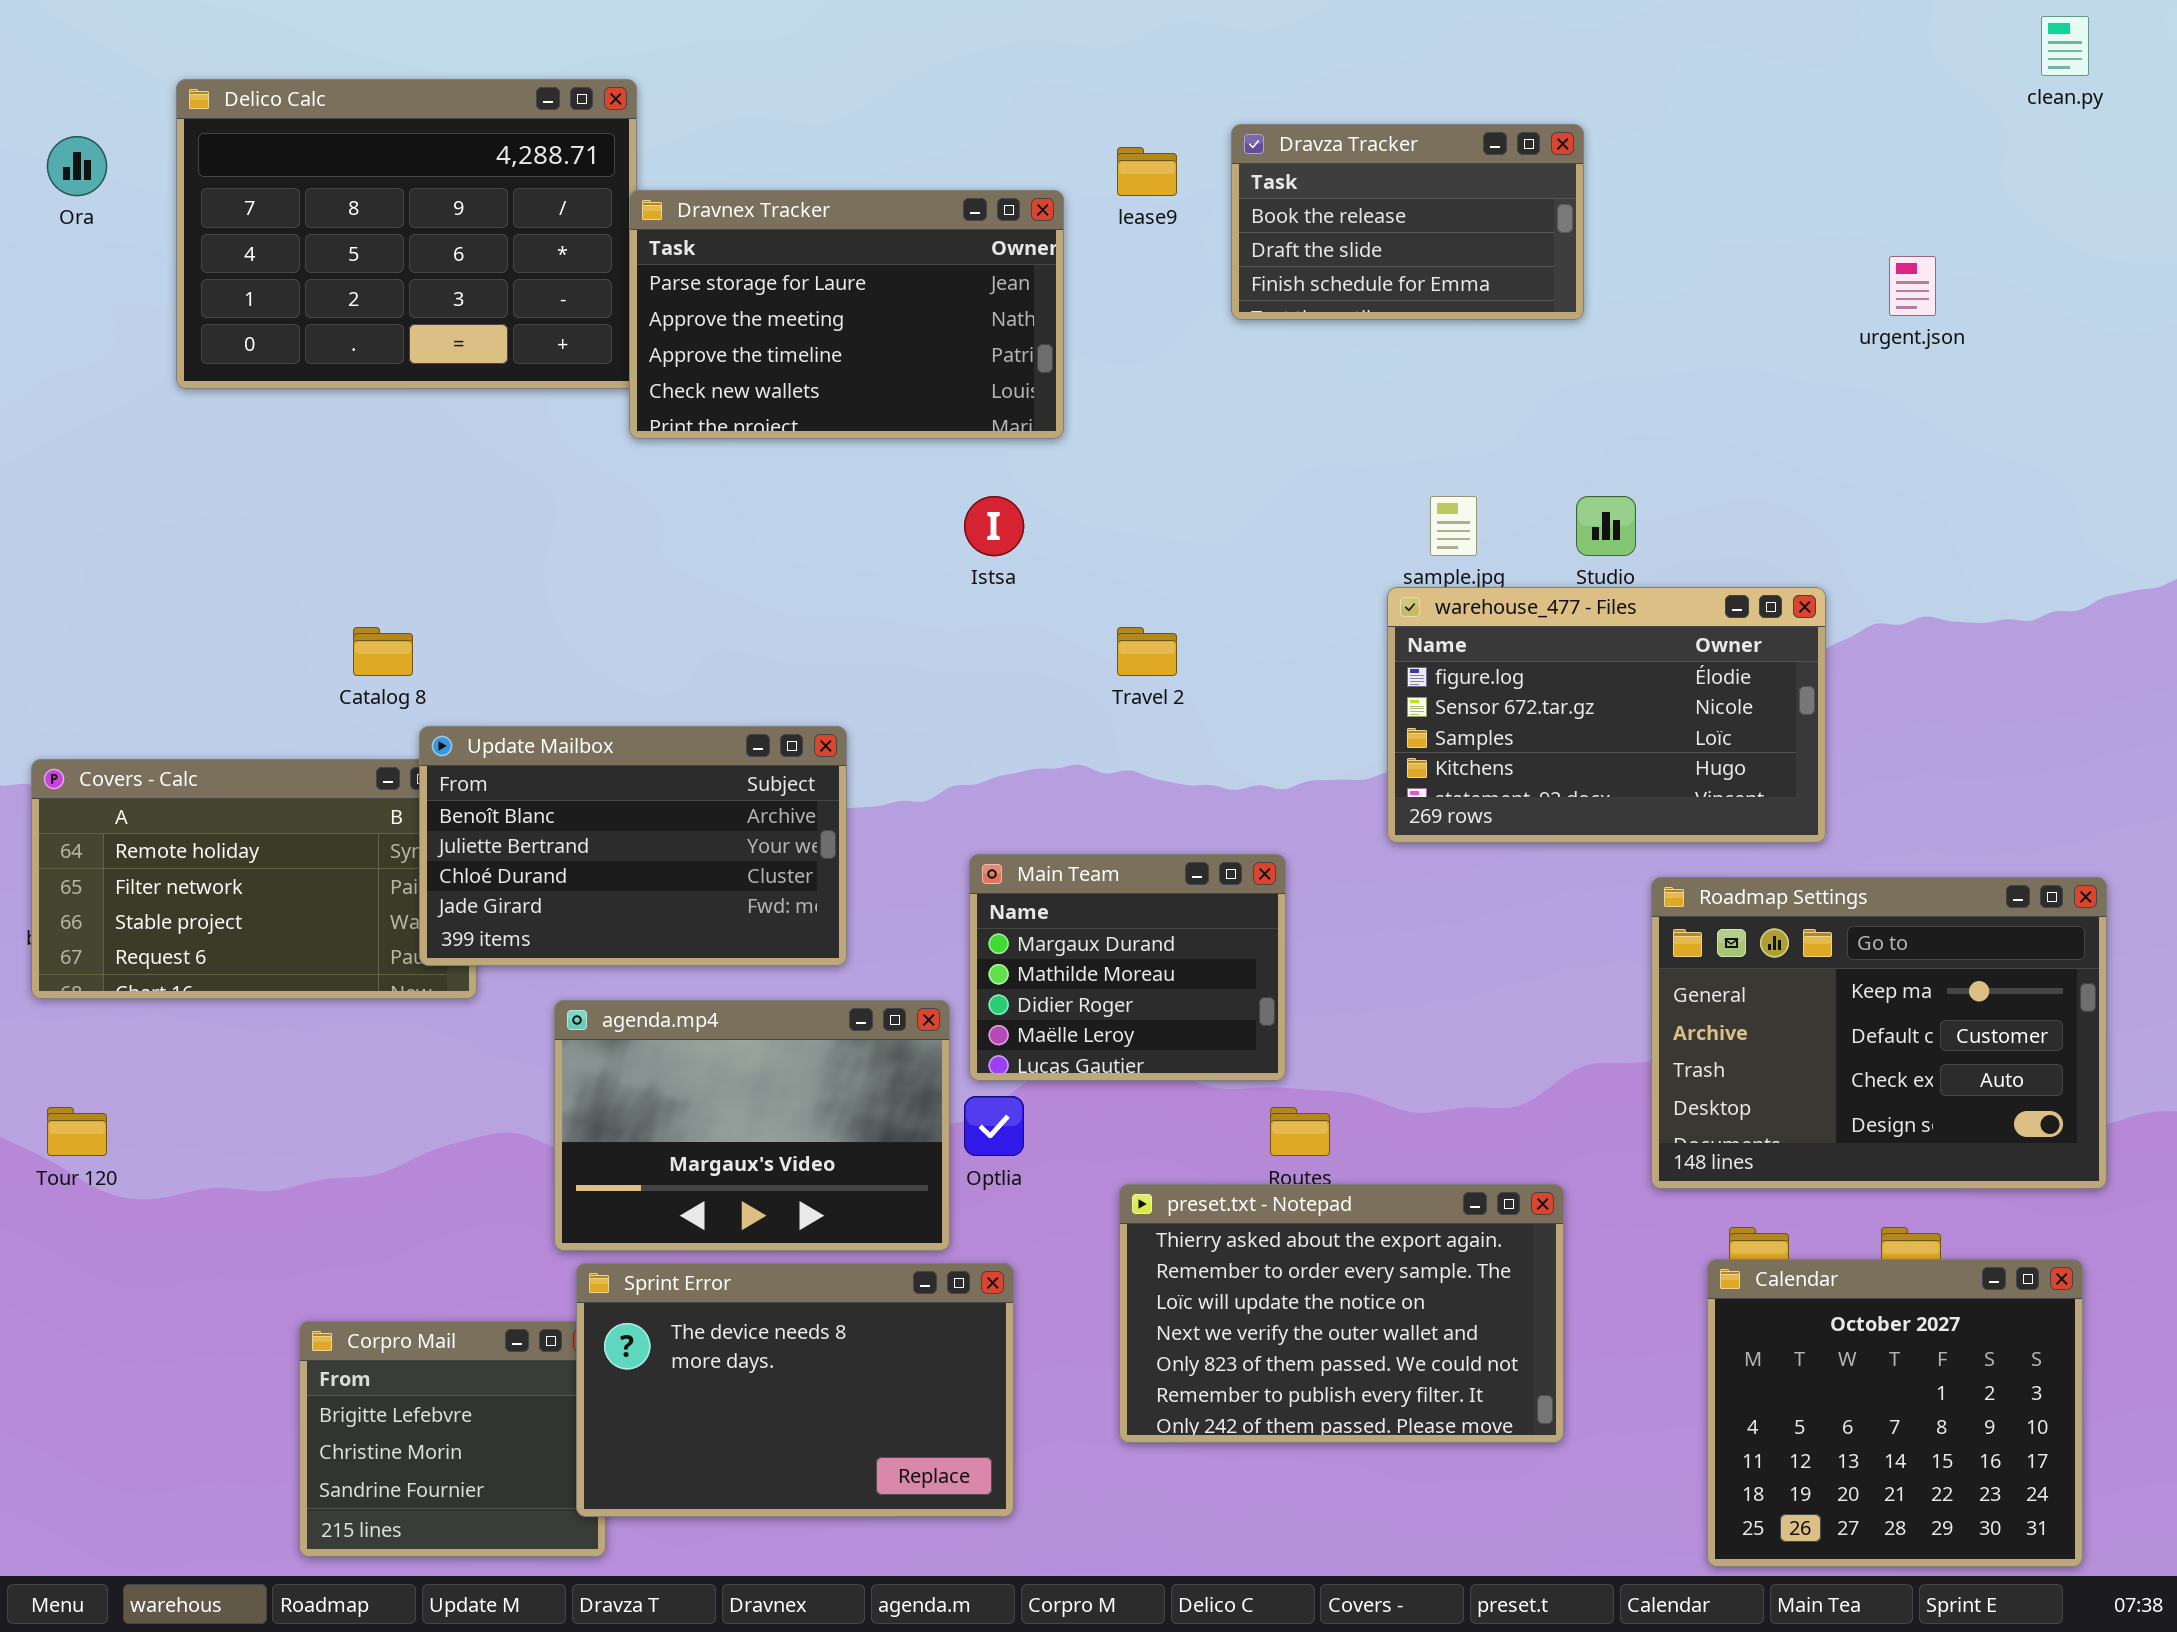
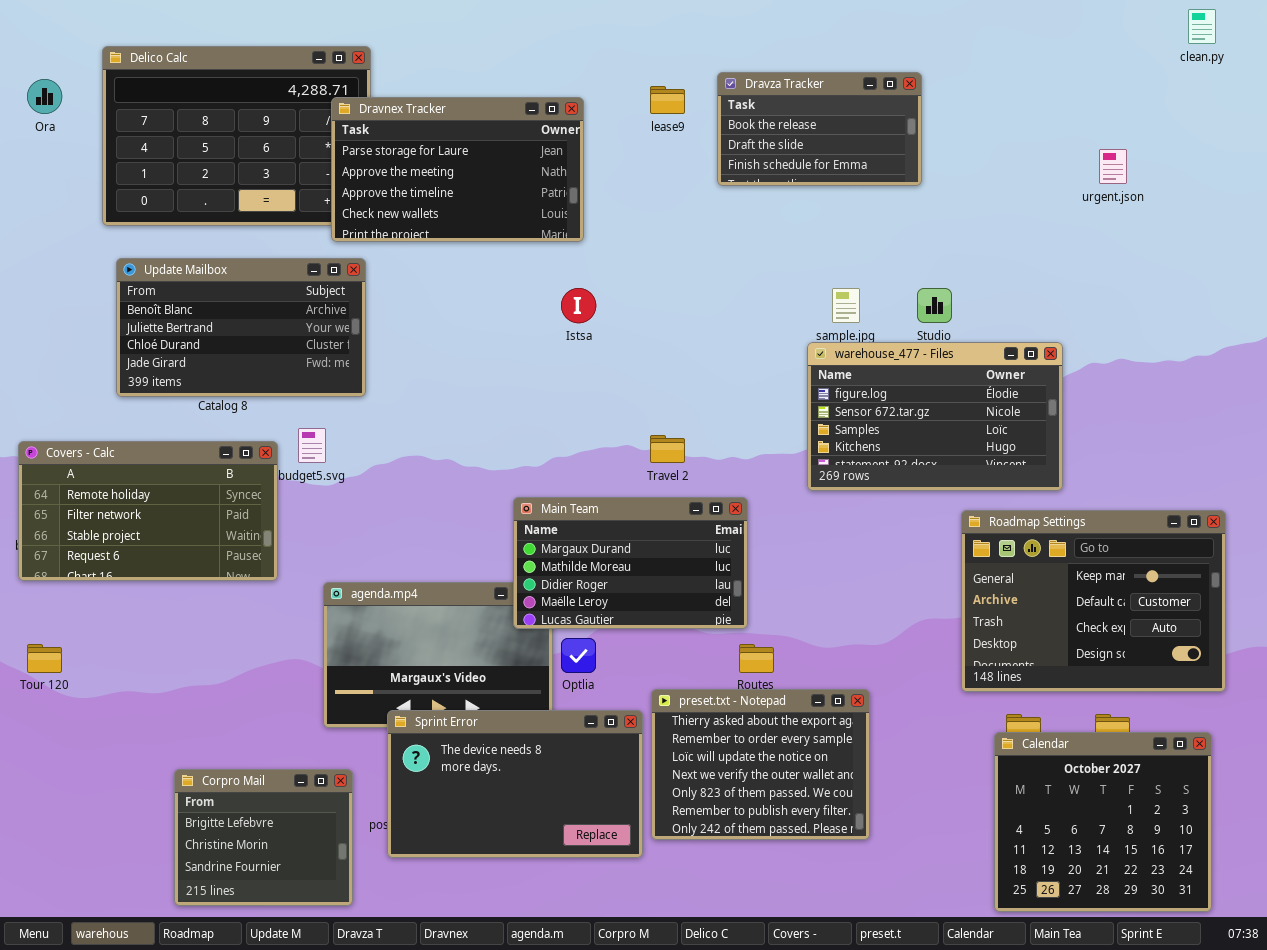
Dravnex Tracker: [629,190,1064,439] -> [331,97,584,242], moved
Travel 2: [1117,627,1177,676] -> [650,435,685,463], moved
Update Mailbox: [419,726,847,966] -> [116,258,366,397], moved
Main Team: [969,854,1286,1081] -> [513,497,748,629], resized
preset.txt - Notepad: [1119,1184,1564,1443] -> [651,689,870,840], resized
Sprint Error: [576,1263,1014,1517] -> [387,710,643,858], moved

